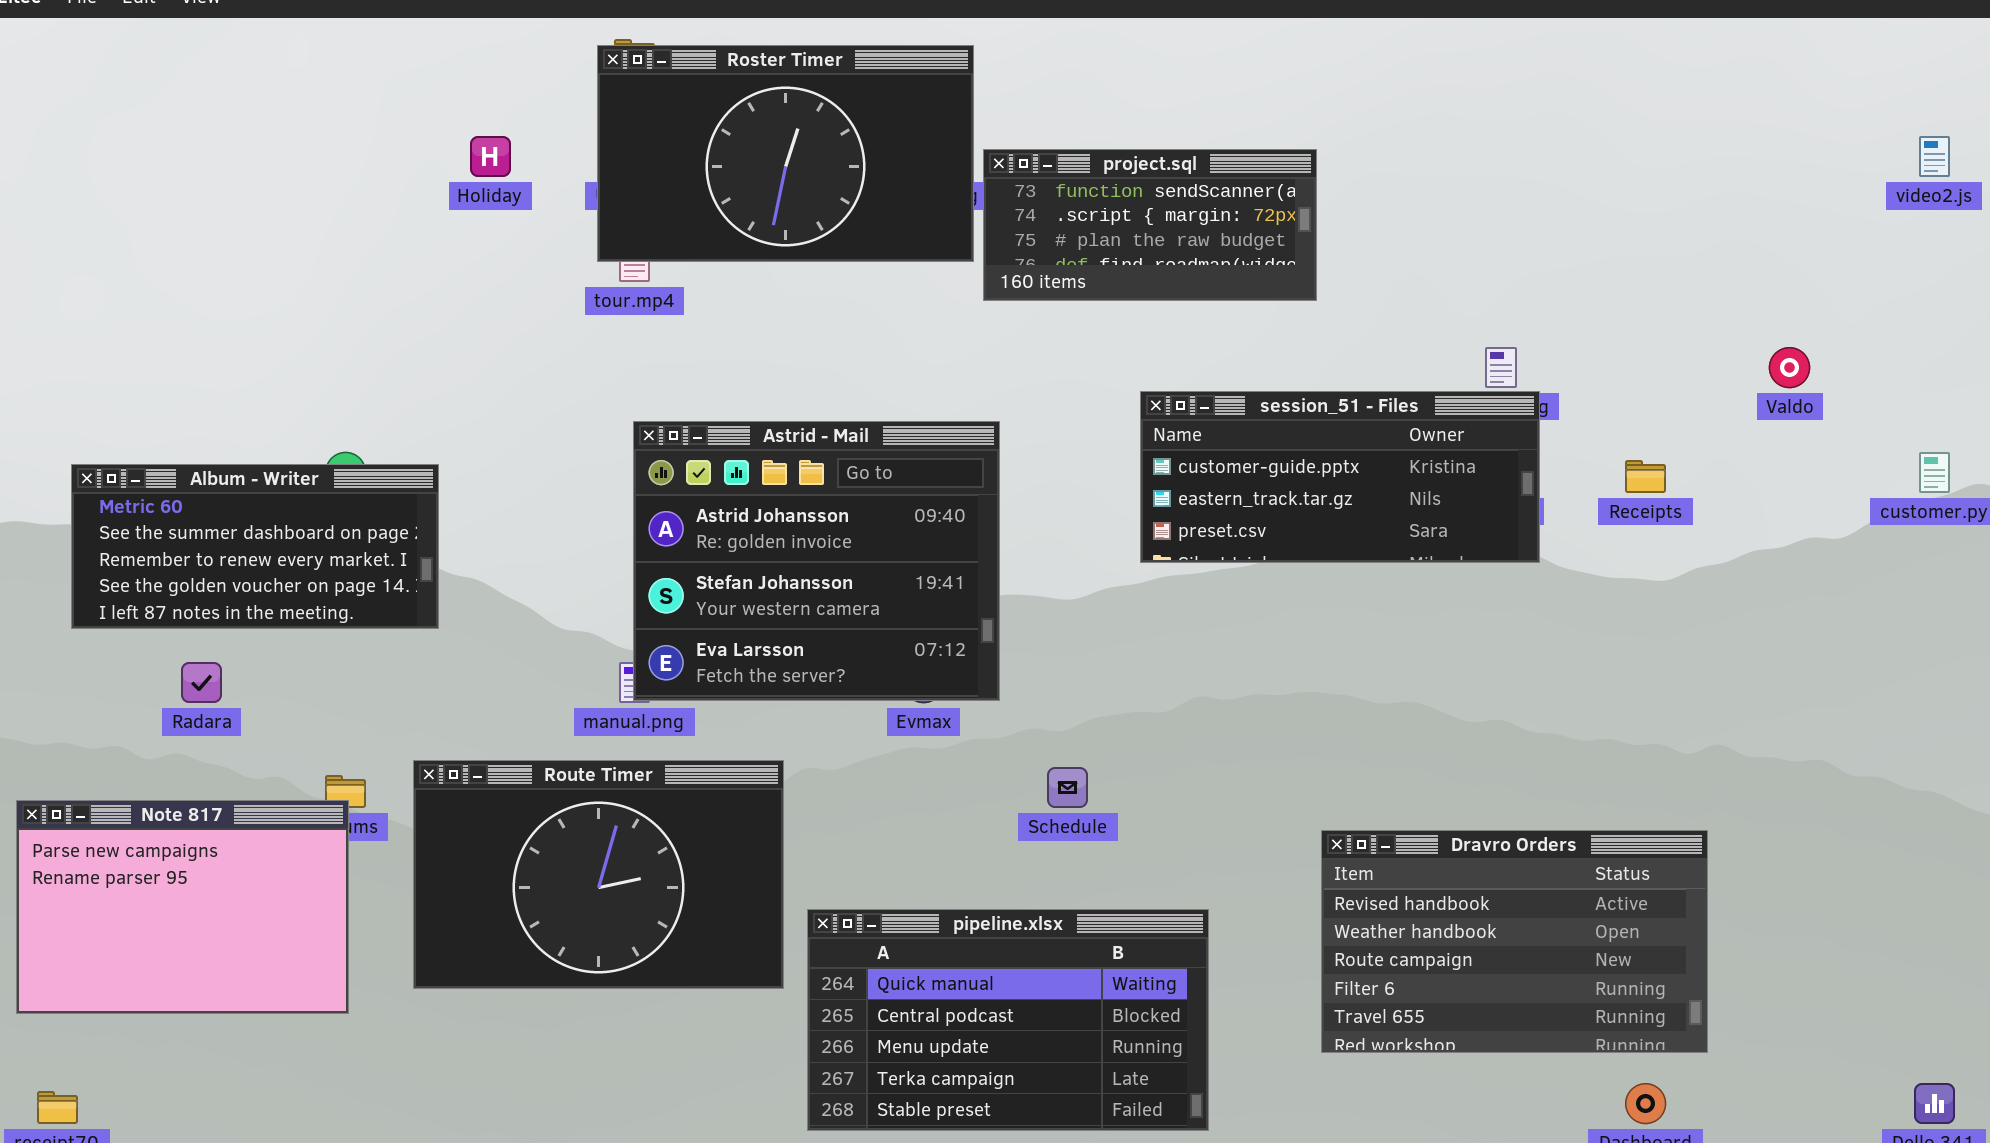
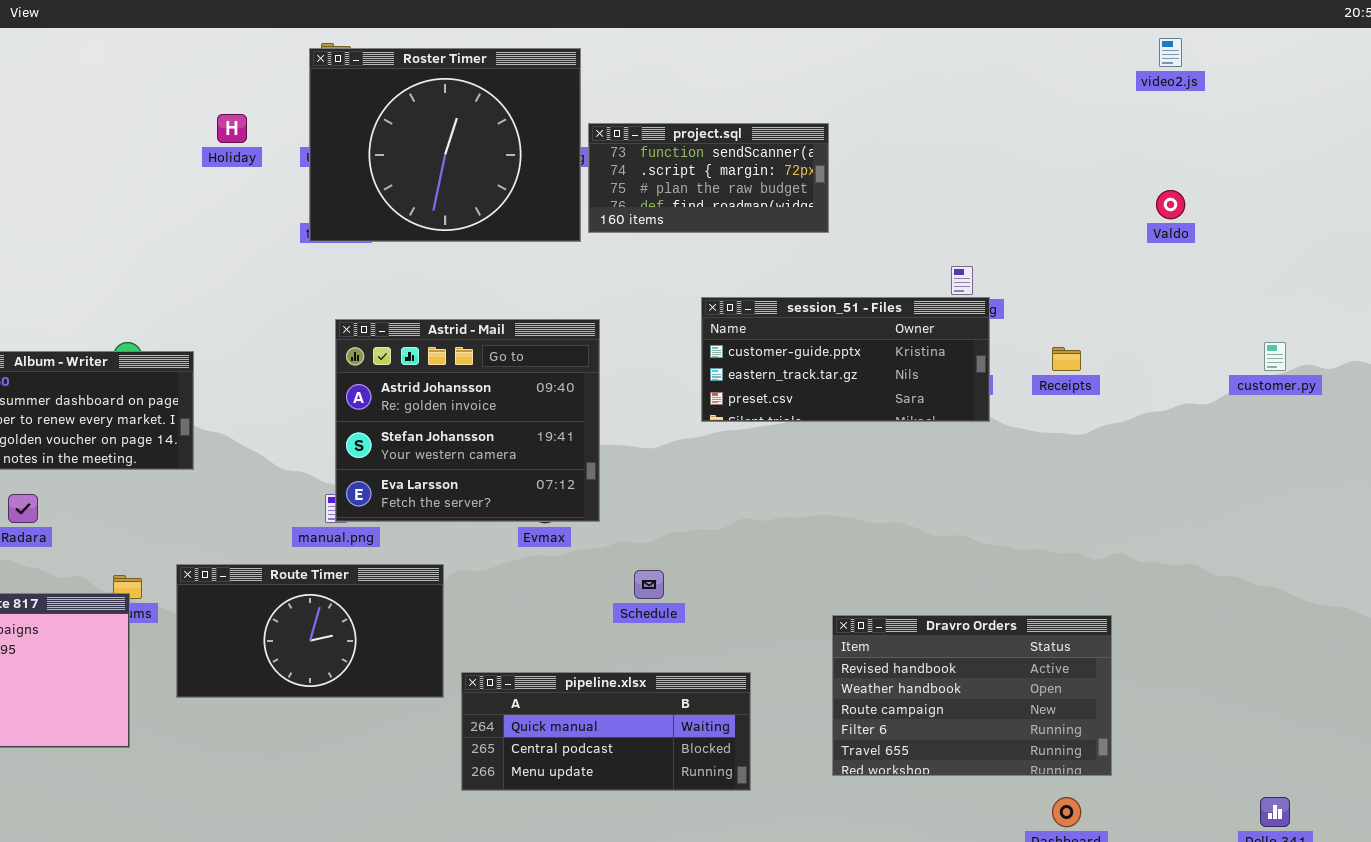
Roster Timer: [597,45,974,262] -> [309,48,581,242], resized
video2.js: [1919,136,1950,177] -> [1159,38,1182,67], moved
Valdo: [1769,347,1810,388] -> [1156,190,1185,219], moved
Route Timer: [413,760,784,989] -> [176,564,444,698], resized
pipeline.xlsx: [807,909,1209,1131] -> [461,672,751,791], resized

